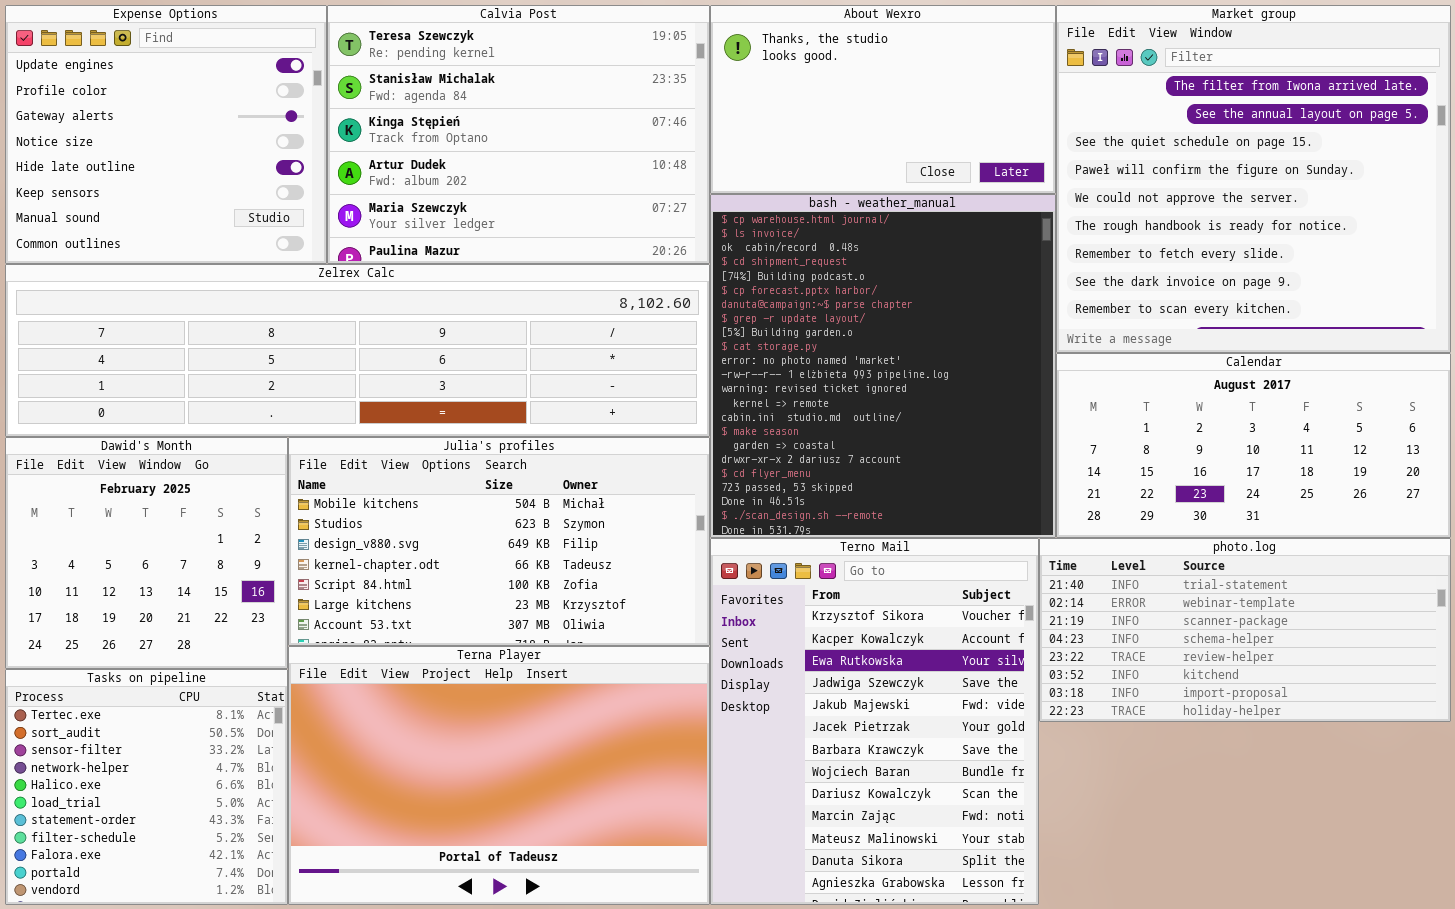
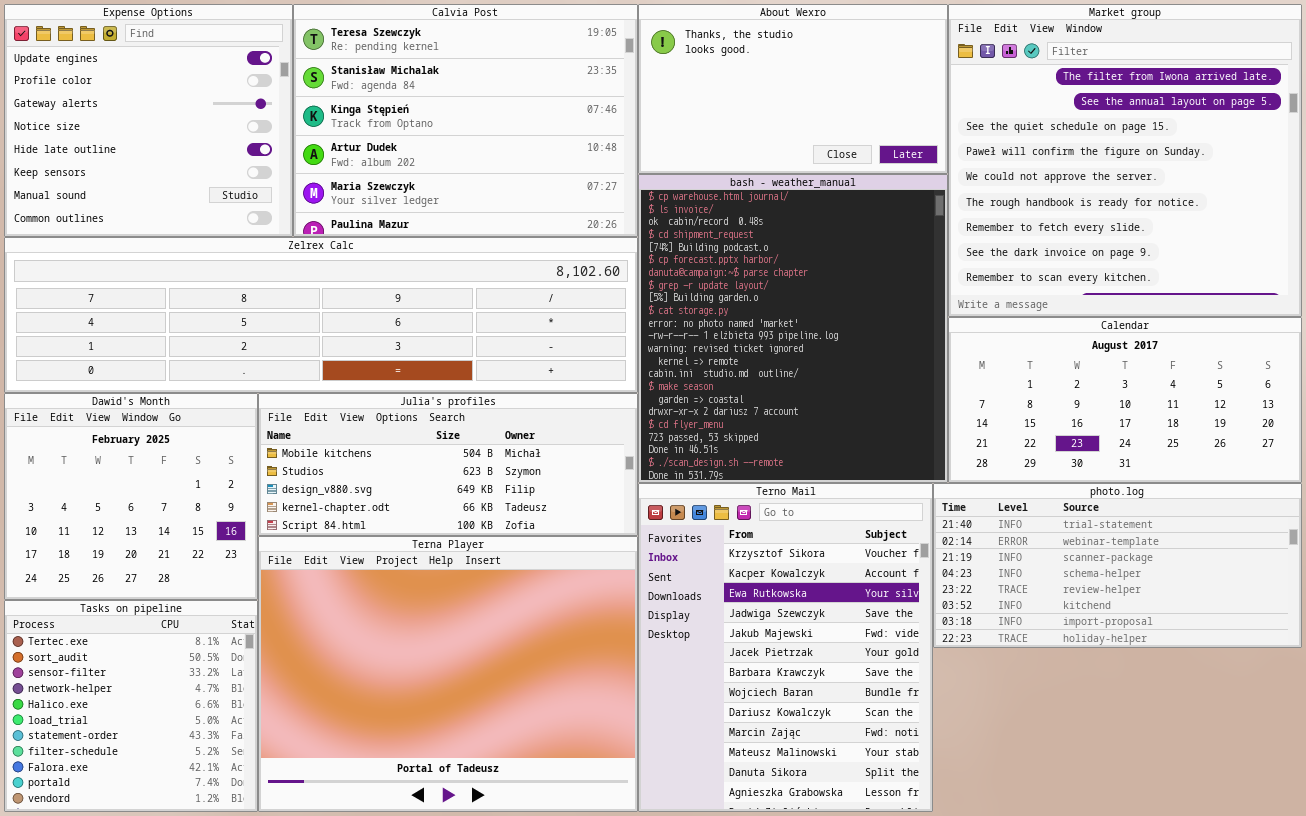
Julia's profiles: [288,437,710,646] -> [258,393,638,536], resized
Terna Player: [288,646,710,905] -> [258,536,638,812], resized

